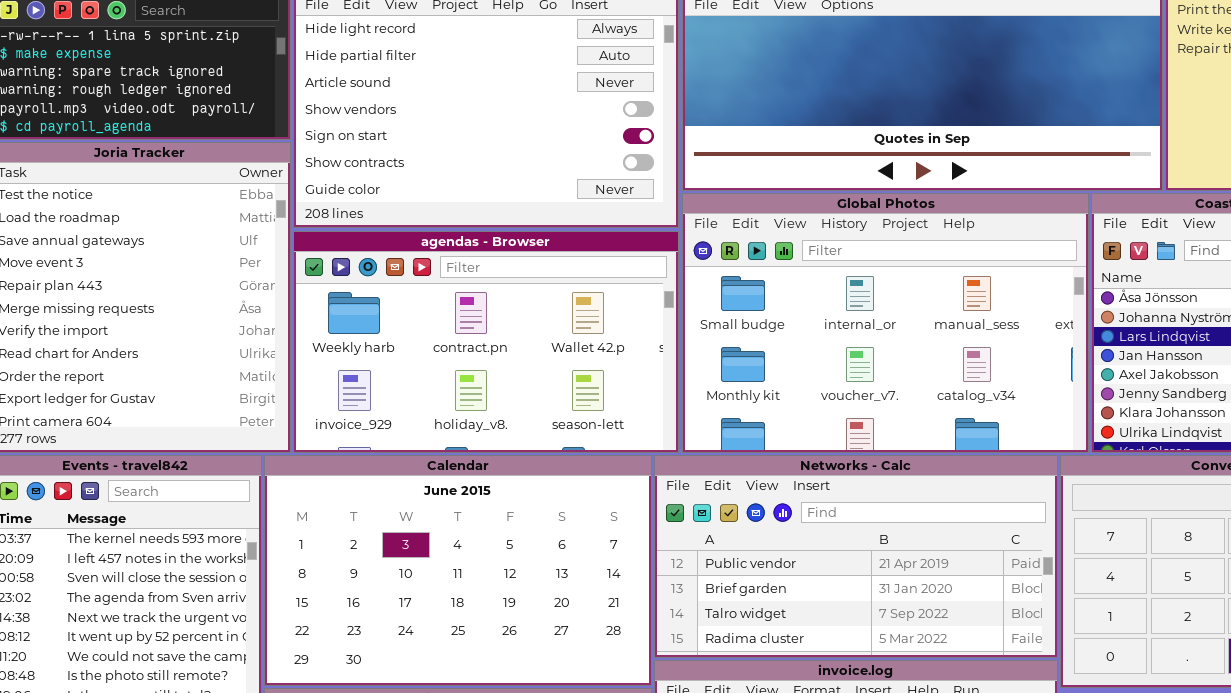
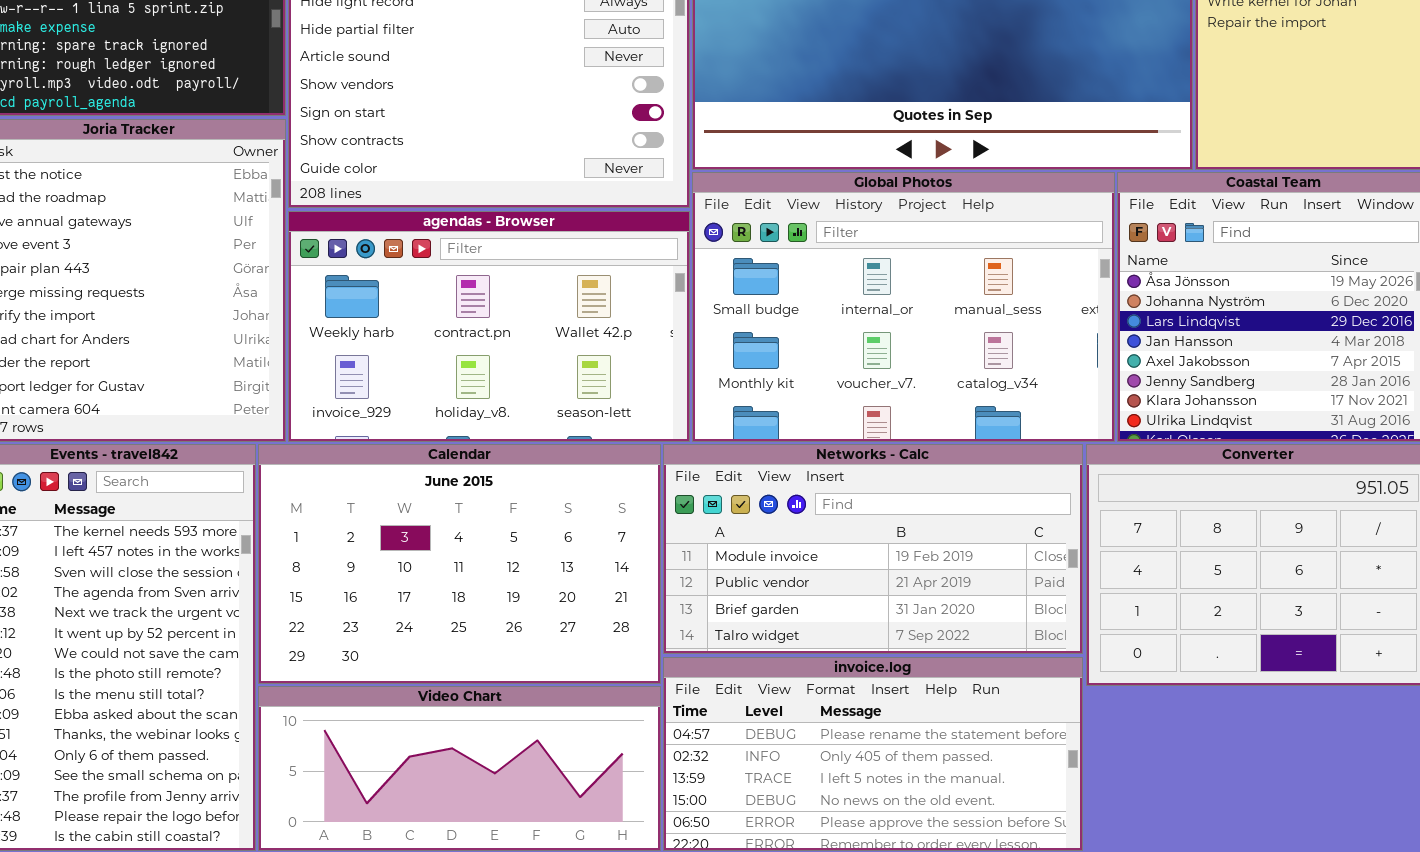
Networks - Calc: [654,455,1058,658] -> [663,444,1083,654], scrolled up 1 row

